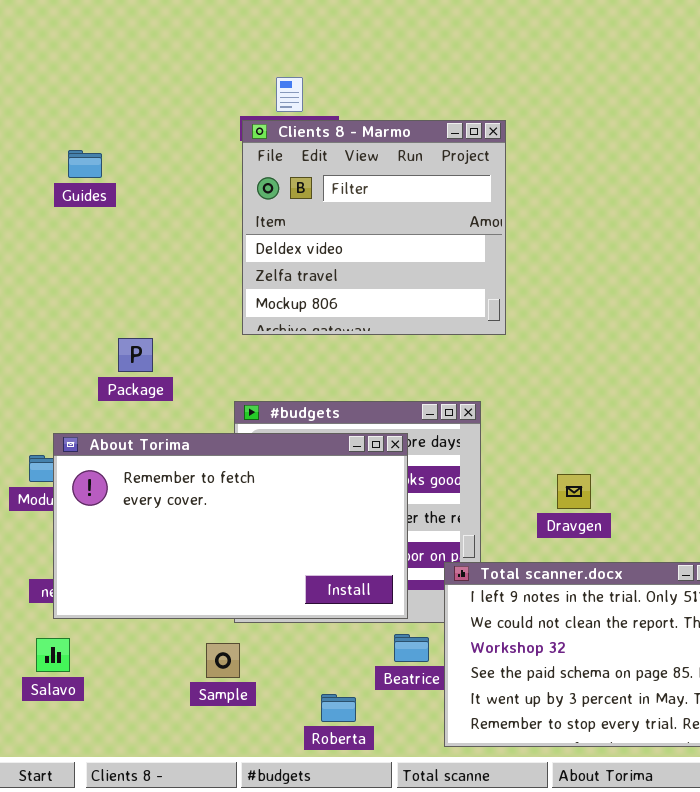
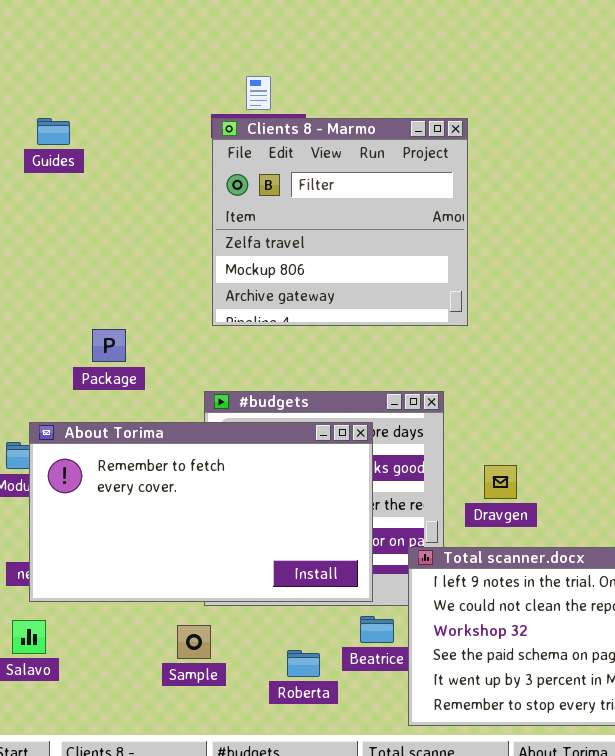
Clients 8 - Marmo: [242,120,506,335] -> [212,118,468,326], scrolled down 1 row
Guides: [68,150,102,178] -> [37,118,70,145], moved
Dravgen: [557,474,591,509] -> [484,465,517,499], moved
Roberta: [321,694,356,722] -> [287,650,320,677], moved

